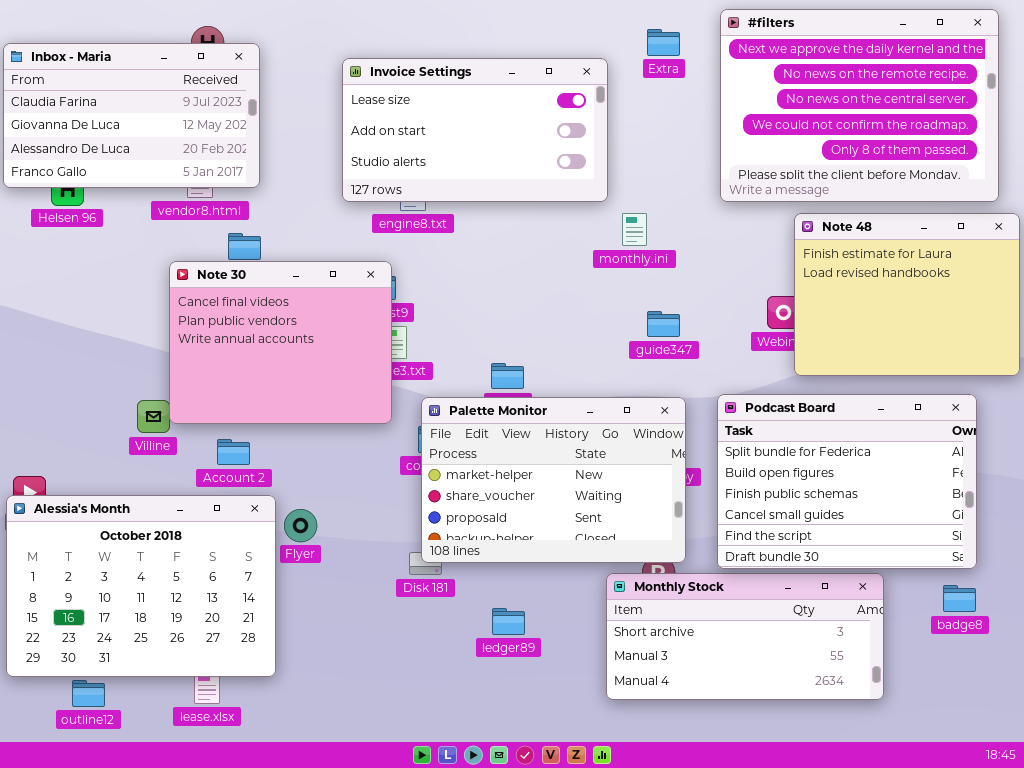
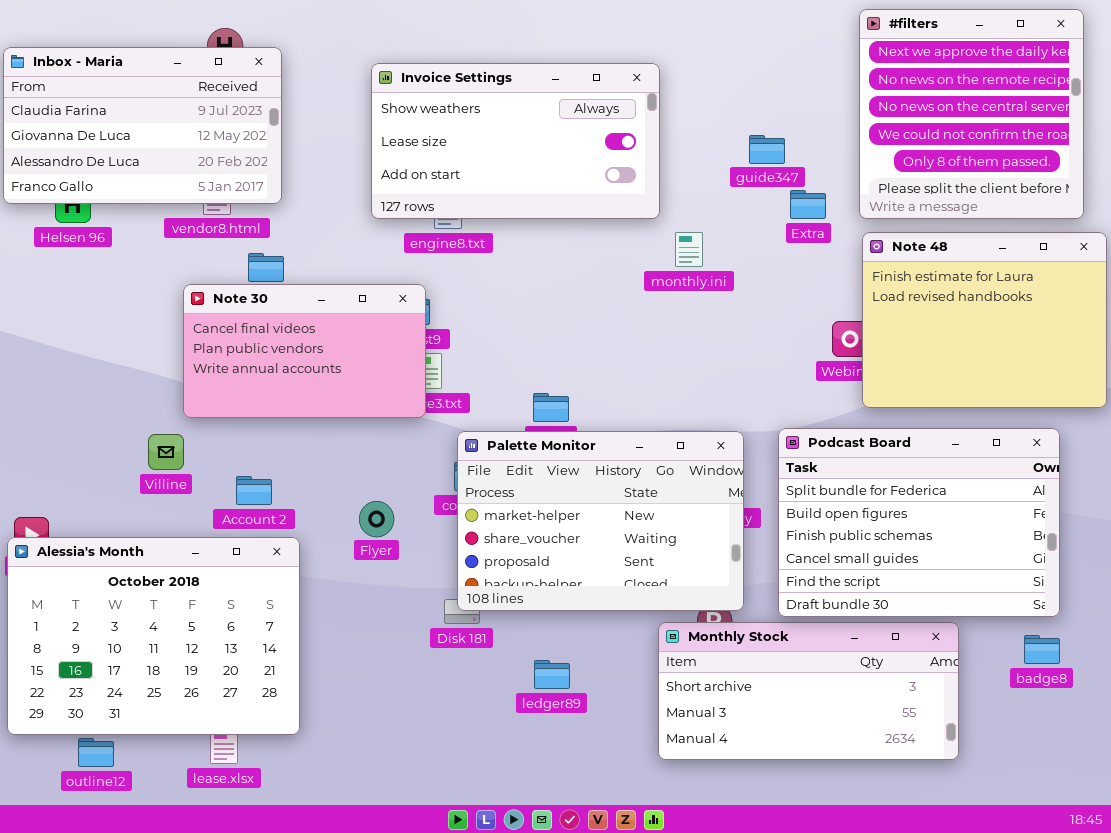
#filters: [720,9,999,202] -> [859,9,1084,219], resized
Extra: [647,29,680,56] -> [790,190,826,219], moved
Invoice Settings: [342,58,608,202] -> [371,63,660,219], scrolled up 1 row
Note 30: [169,261,392,424] -> [183,284,426,418], resized
guide347: [647,311,680,337] -> [749,135,785,164], moved
Flyer: [284,509,317,542] -> [359,501,394,537], moved

